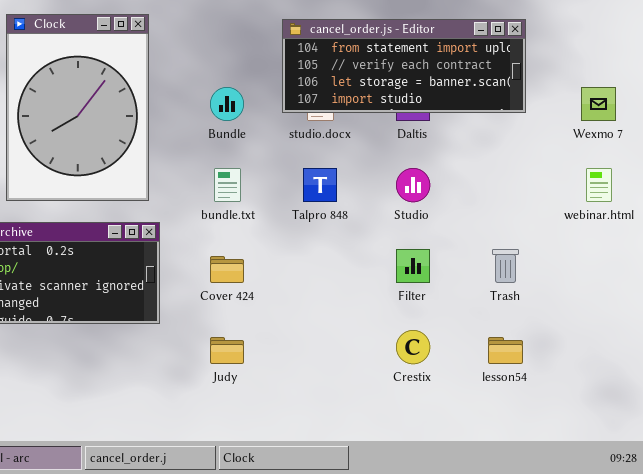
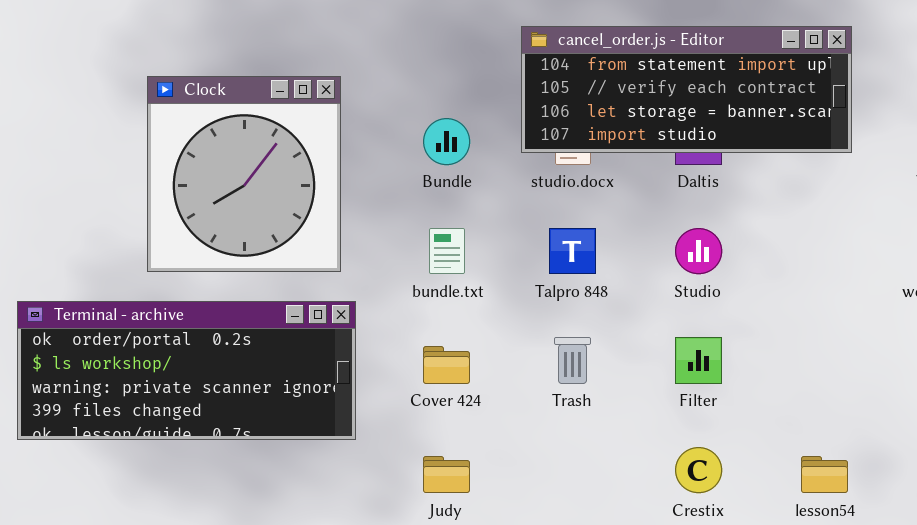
Clock: [6,14,149,201] -> [147,76,341,272], resized
Trash: [492,249,519,283] -> [554,337,591,384], moved

